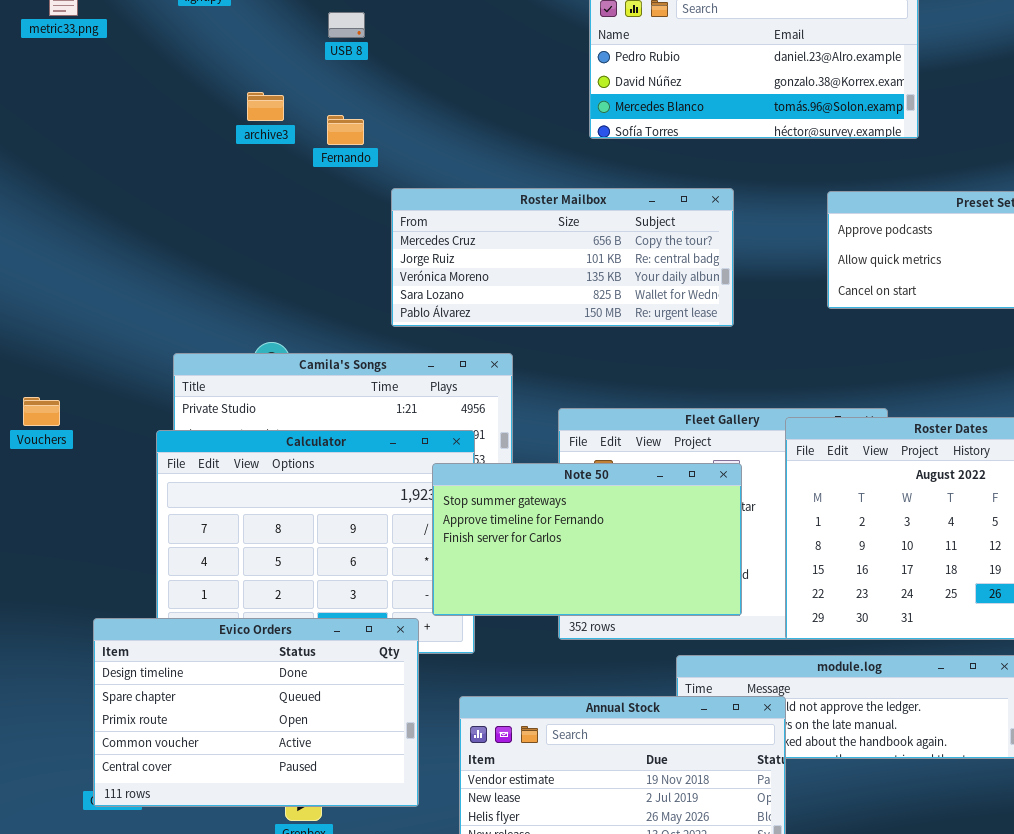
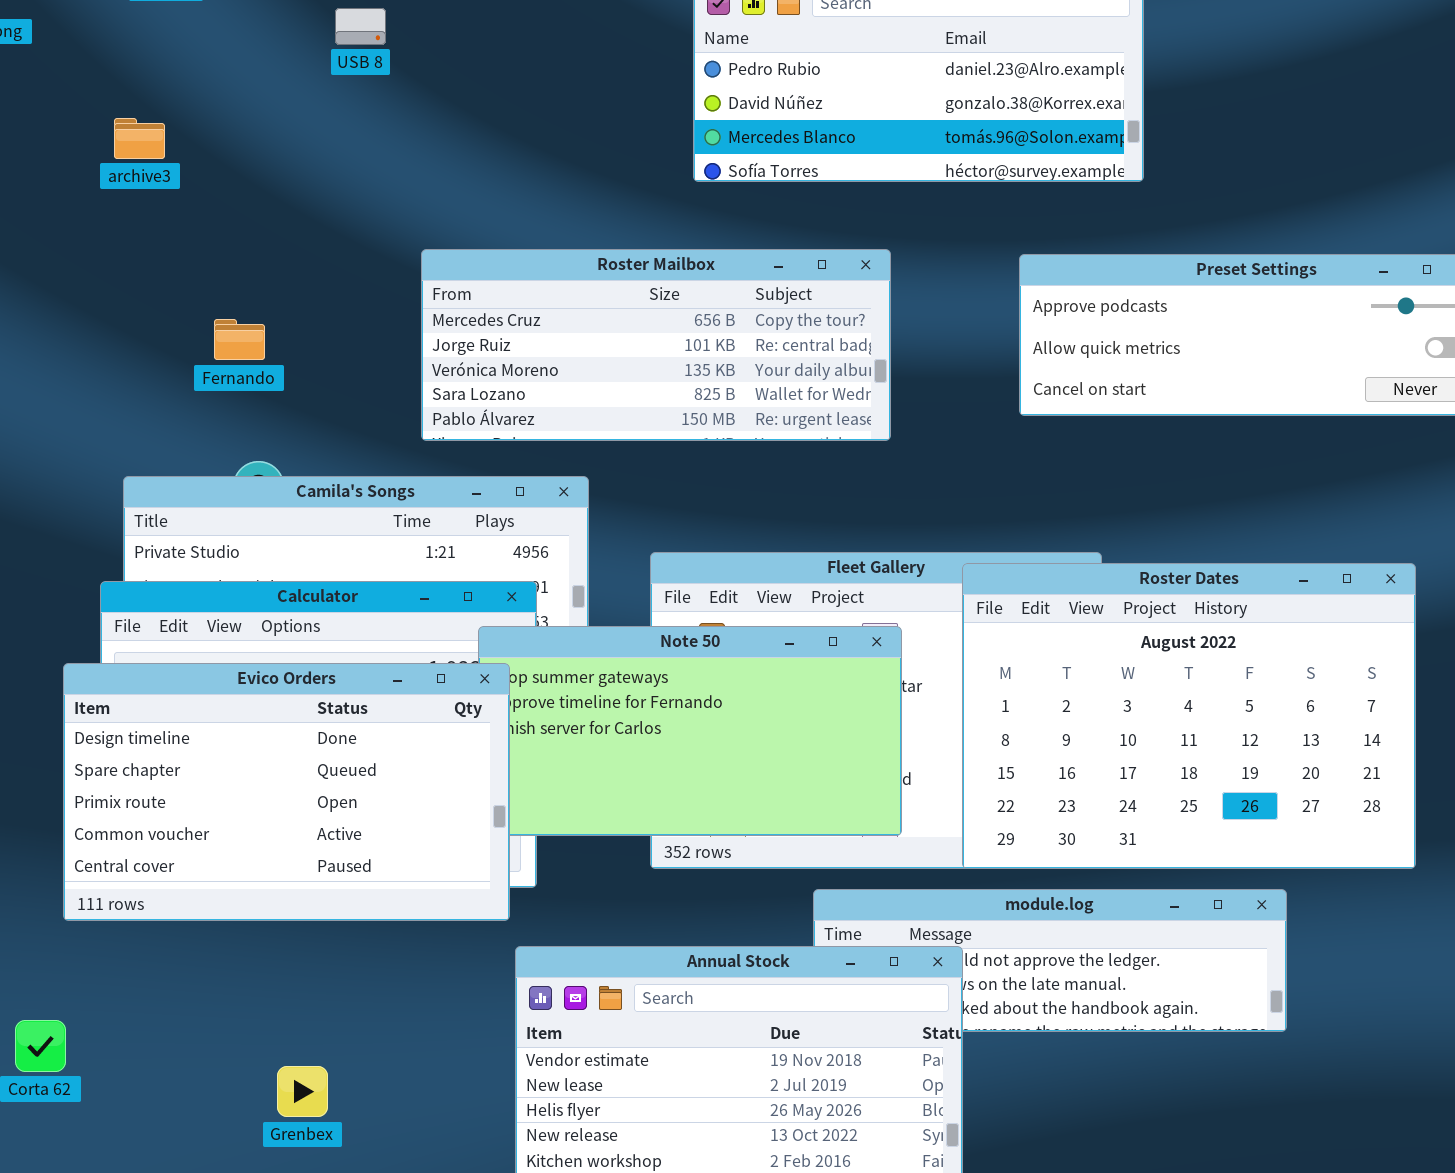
archive3: [247,92,284,121] -> [114,118,165,159], moved
Fernando: [327,115,364,145] -> [214,319,265,360], moved
Evico Orders: [93,618,419,807] -> [63,663,510,921], moved

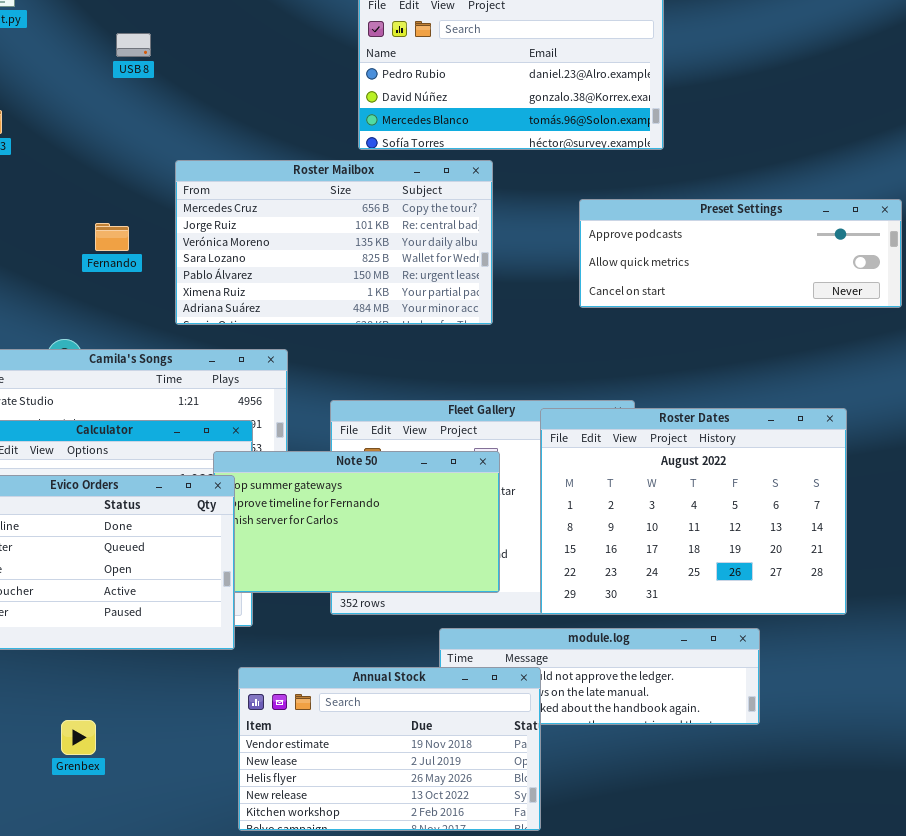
Roster Mailbox: [421,249,891,441] -> [175,160,493,325], resized
Fernando: [214,319,265,360] -> [95,223,129,251], moved
Grenbex: [277,1066,328,1117] -> [61,720,96,755], moved

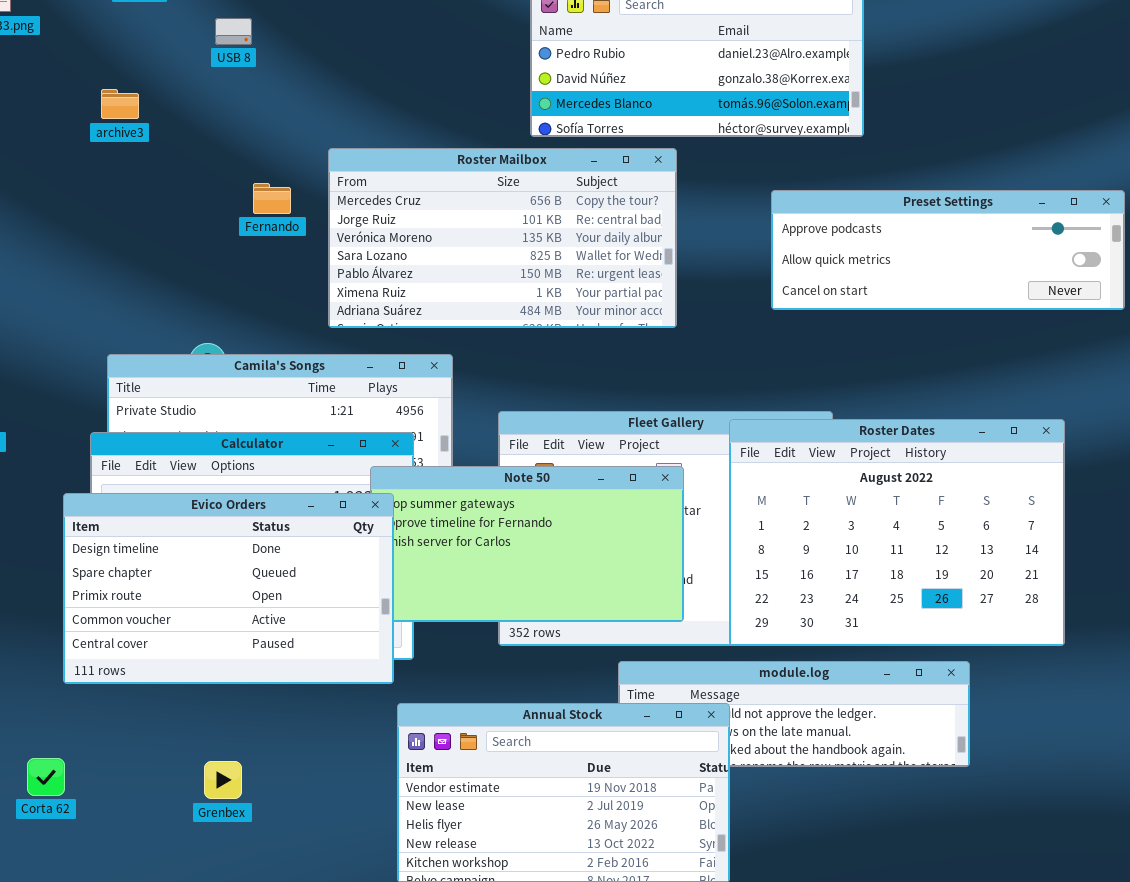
USB 8: [116,33,151,57] -> [215,18,252,45], moved
Fernando: [95,223,129,251] -> [253,183,291,214], moved

